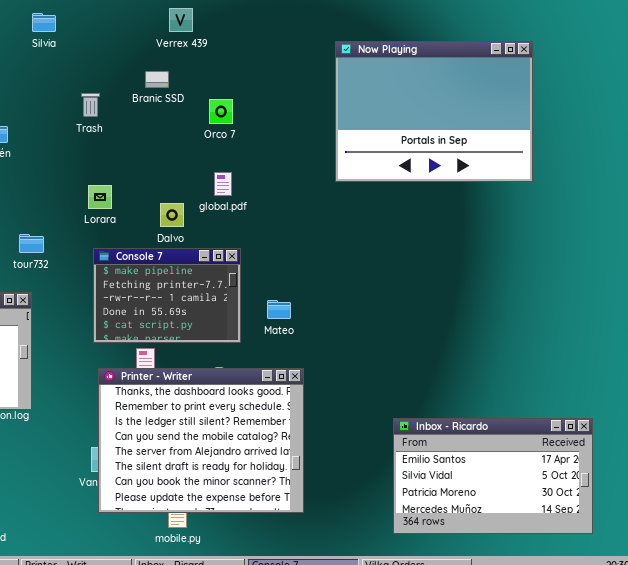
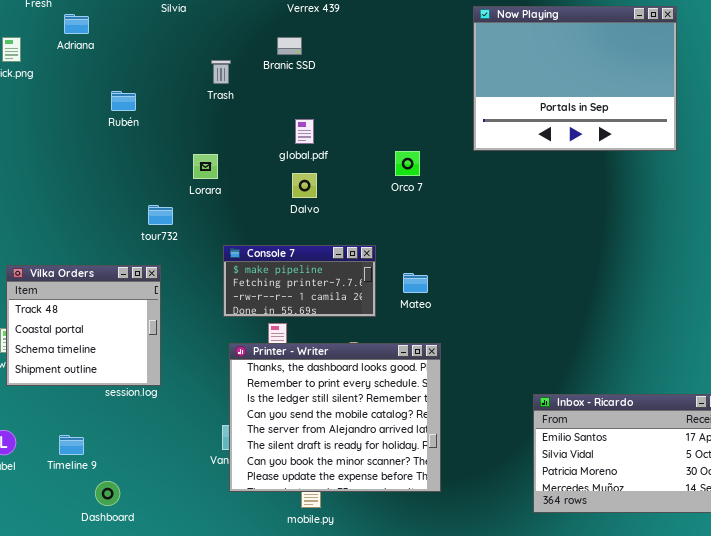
Orco 7: [209,99,233,124] -> [395,151,420,176], moved
global.pdf: [214,172,232,196] -> [295,119,314,144], moved
Lorara: [88,185,112,209] -> [193,154,218,179], moved
Console 7: [93,248,241,343] -> [223,245,376,317], resized

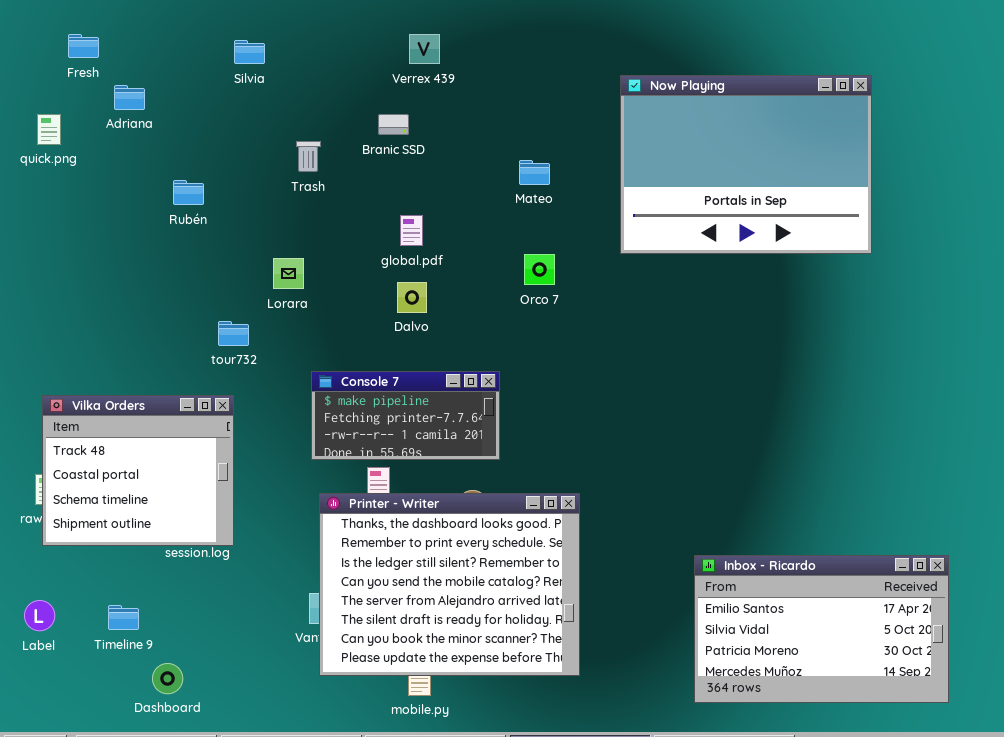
Mateo: [403,273,428,293] -> [519,160,550,185], moved

